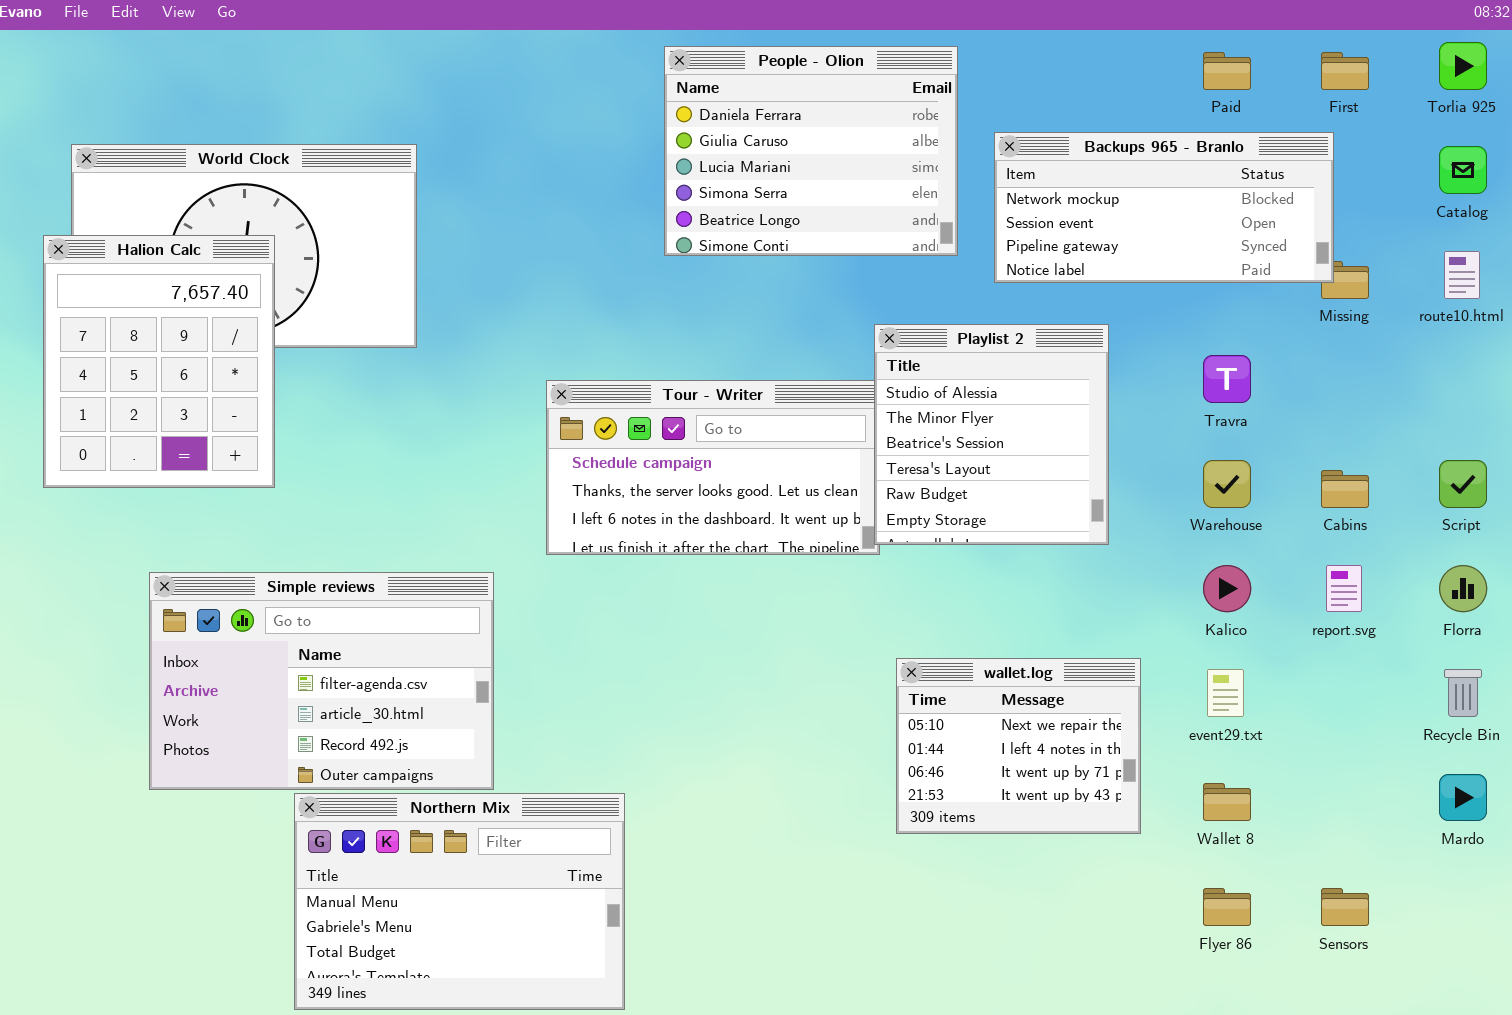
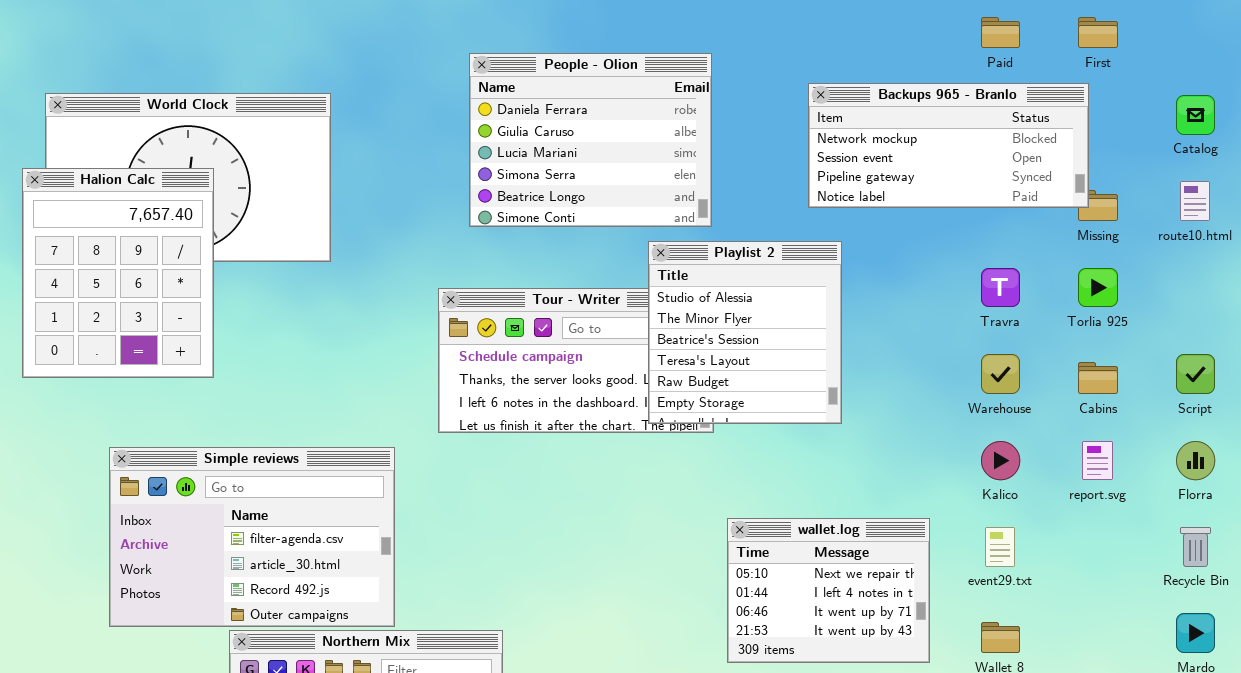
Torlia 925: [1439,42,1487,90] -> [1078,268,1118,307], moved
People - Olion: [664,46,958,256] -> [469,53,712,227], moved
Playlist 2: [874,324,1109,545] -> [648,241,842,424], moved

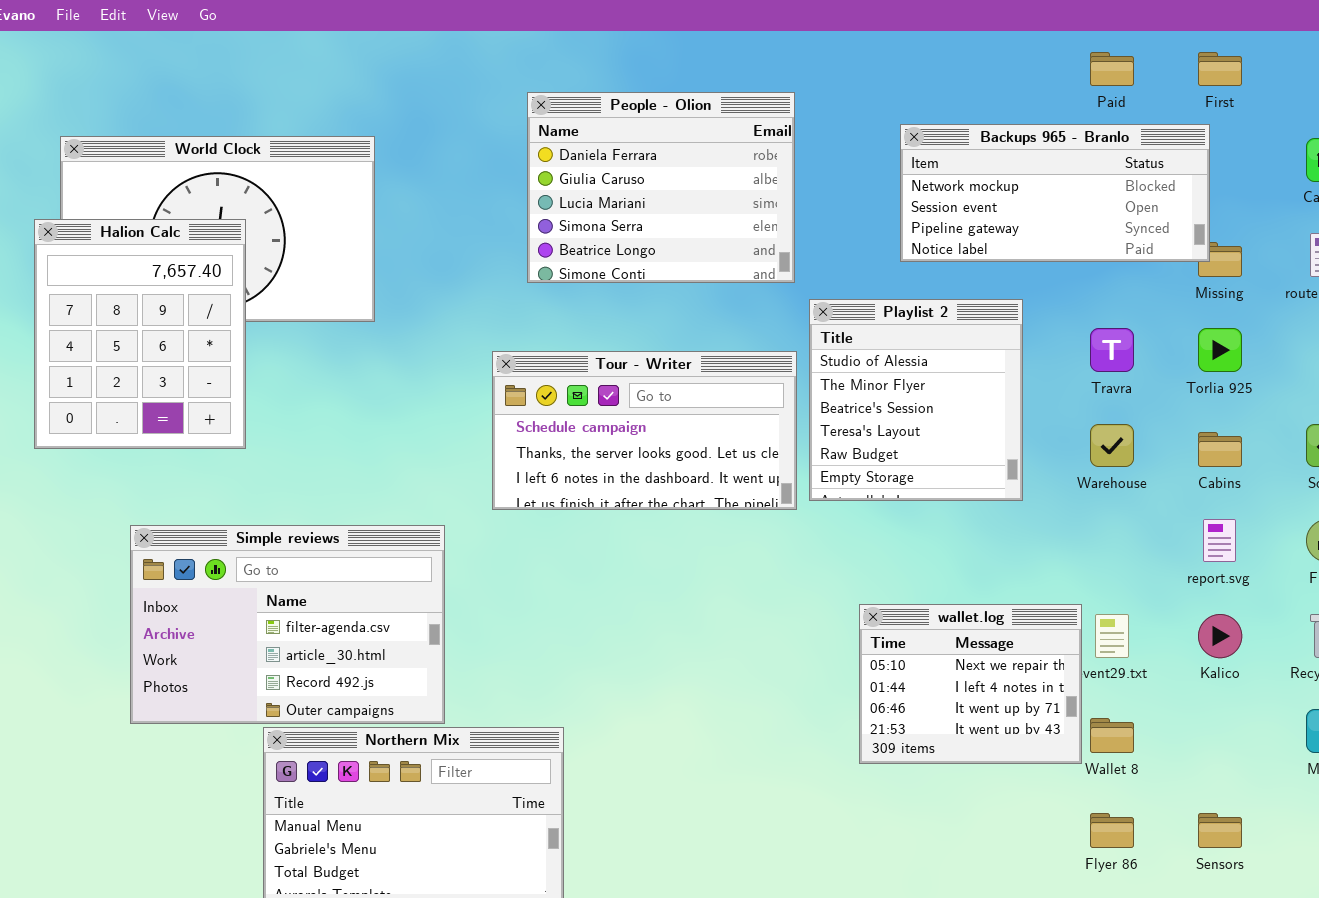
Playlist 2: [648,241,842,424] -> [809,299,1023,501], moved
Kalico: [981,441,1020,480] -> [1198,614,1242,658], moved
wallet.log: [727,518,930,663] -> [859,604,1082,764], moved

